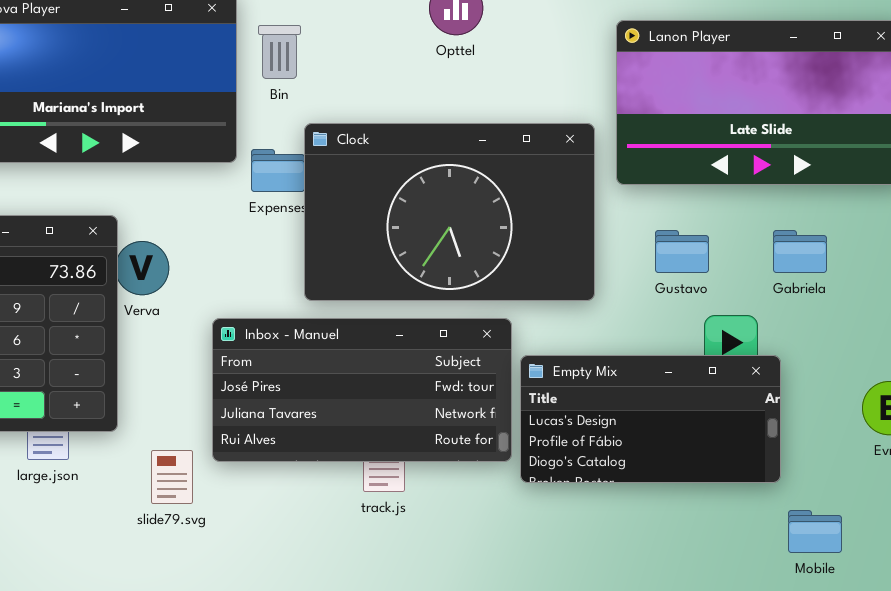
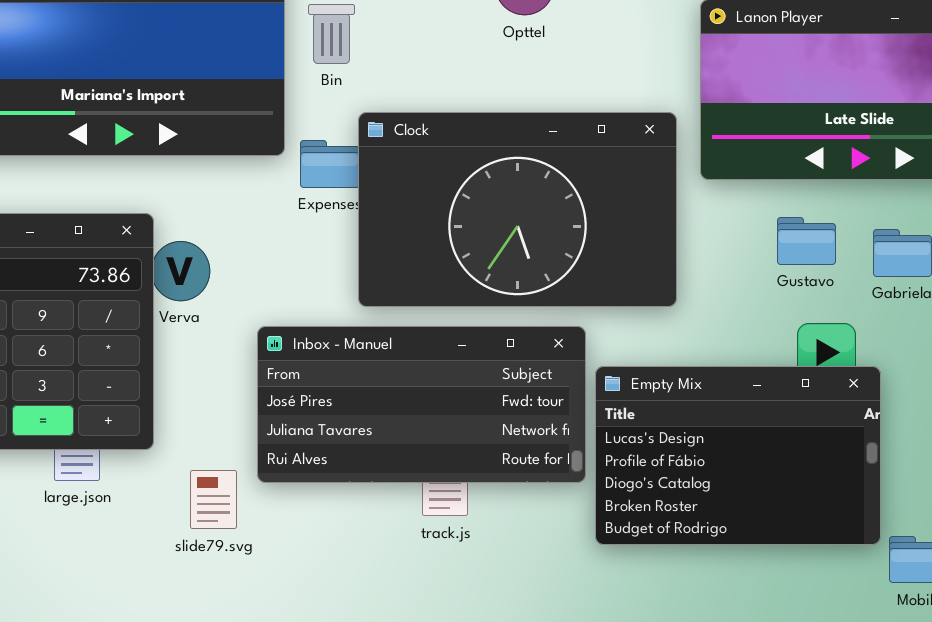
Gustavo: [655,230,709,273] -> [777,217,836,265], moved
Empty Mix: [520,355,781,483] -> [595,366,881,545], resized

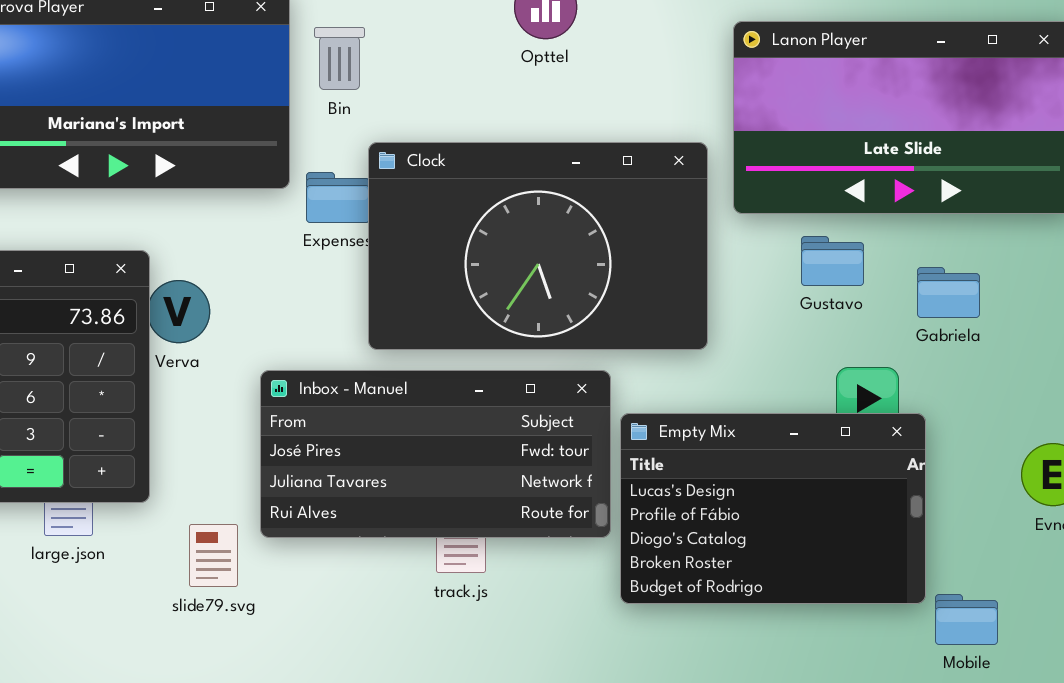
Gustavo: [777,217,836,265] -> [801,236,864,286], moved

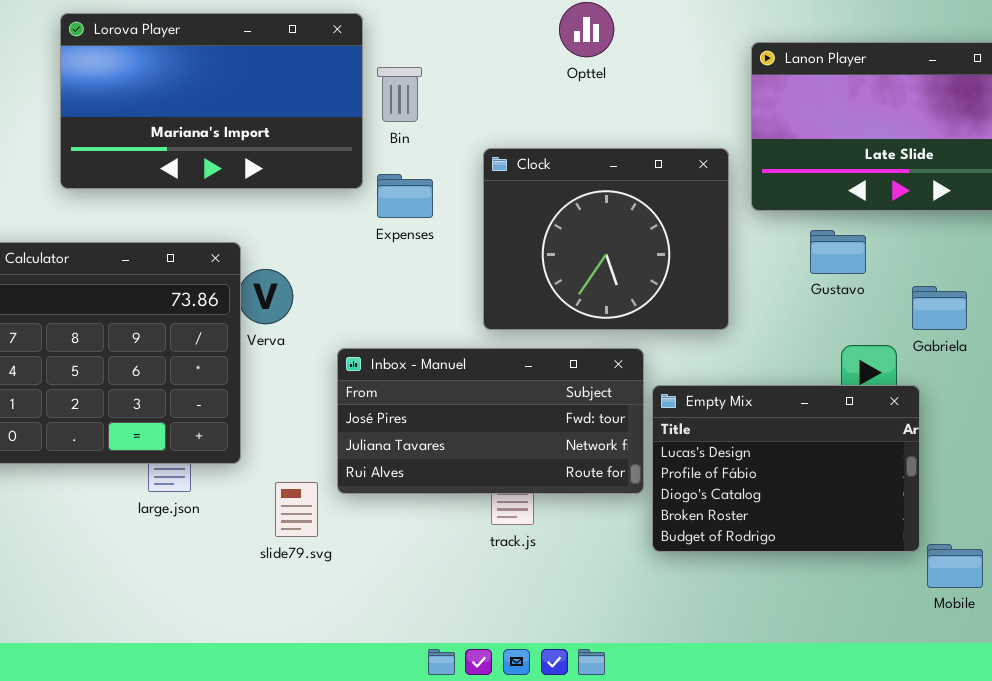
Bin: [314,27,365,90] -> [377,67,422,122], moved
Clock: [368,142,708,350] -> [483,148,729,330], resized
Gabriela: [917,267,980,318] -> [912,286,967,330], moved

